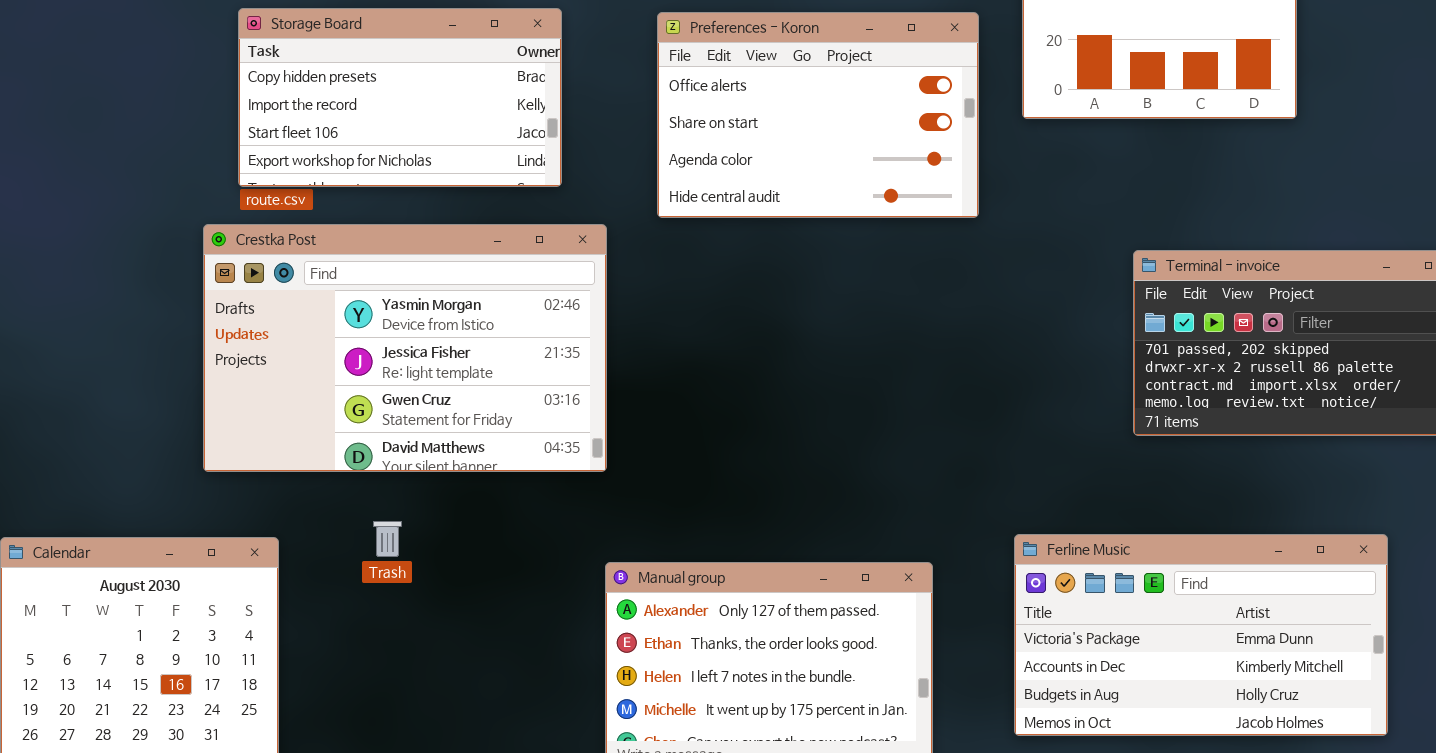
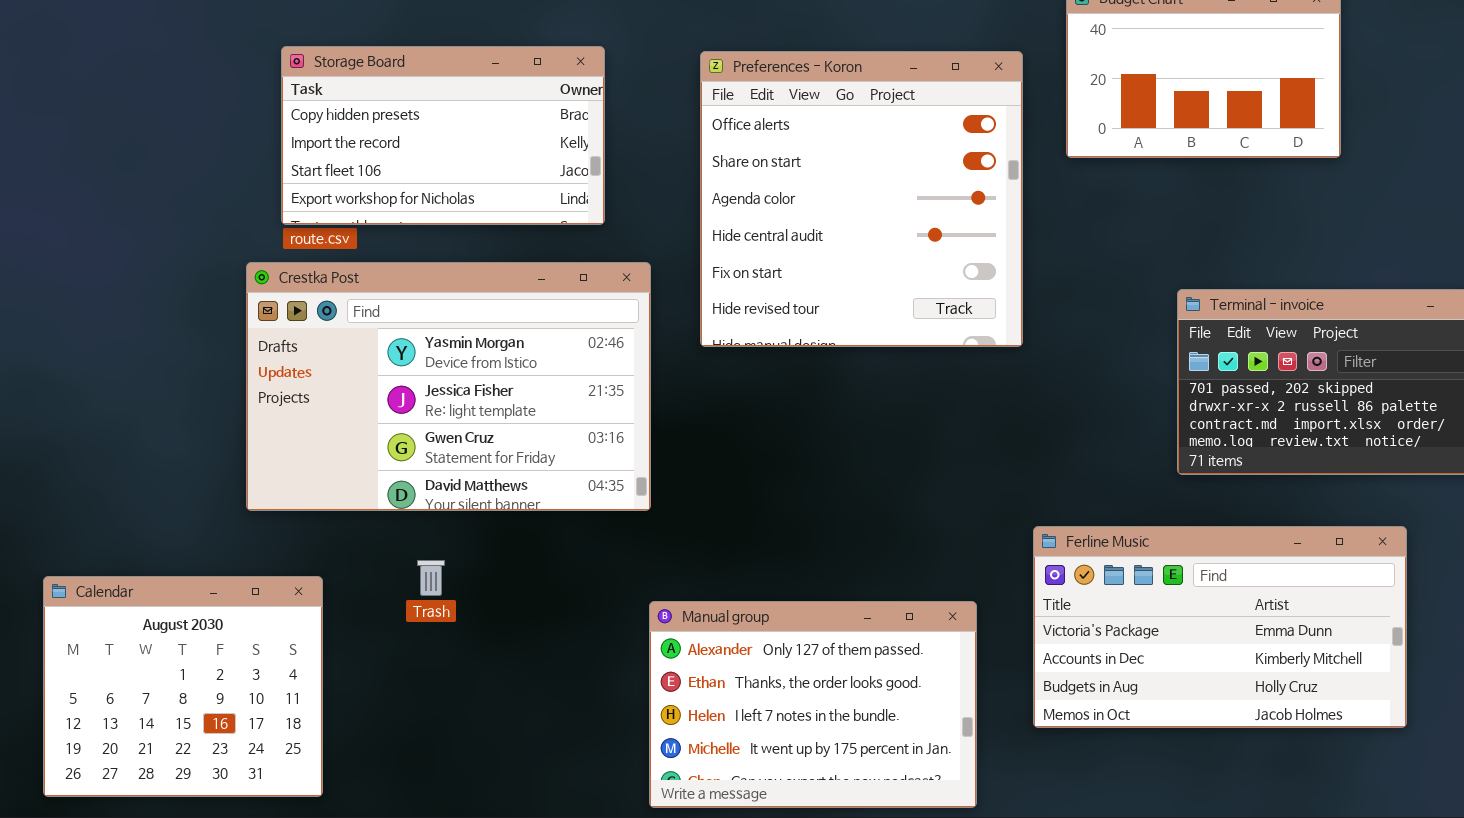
Preferences - Koron: [657,12,979,218] -> [700,51,1023,347], resized
Ferline Music: [1014,534,1388,736] -> [1033,526,1407,728], moved

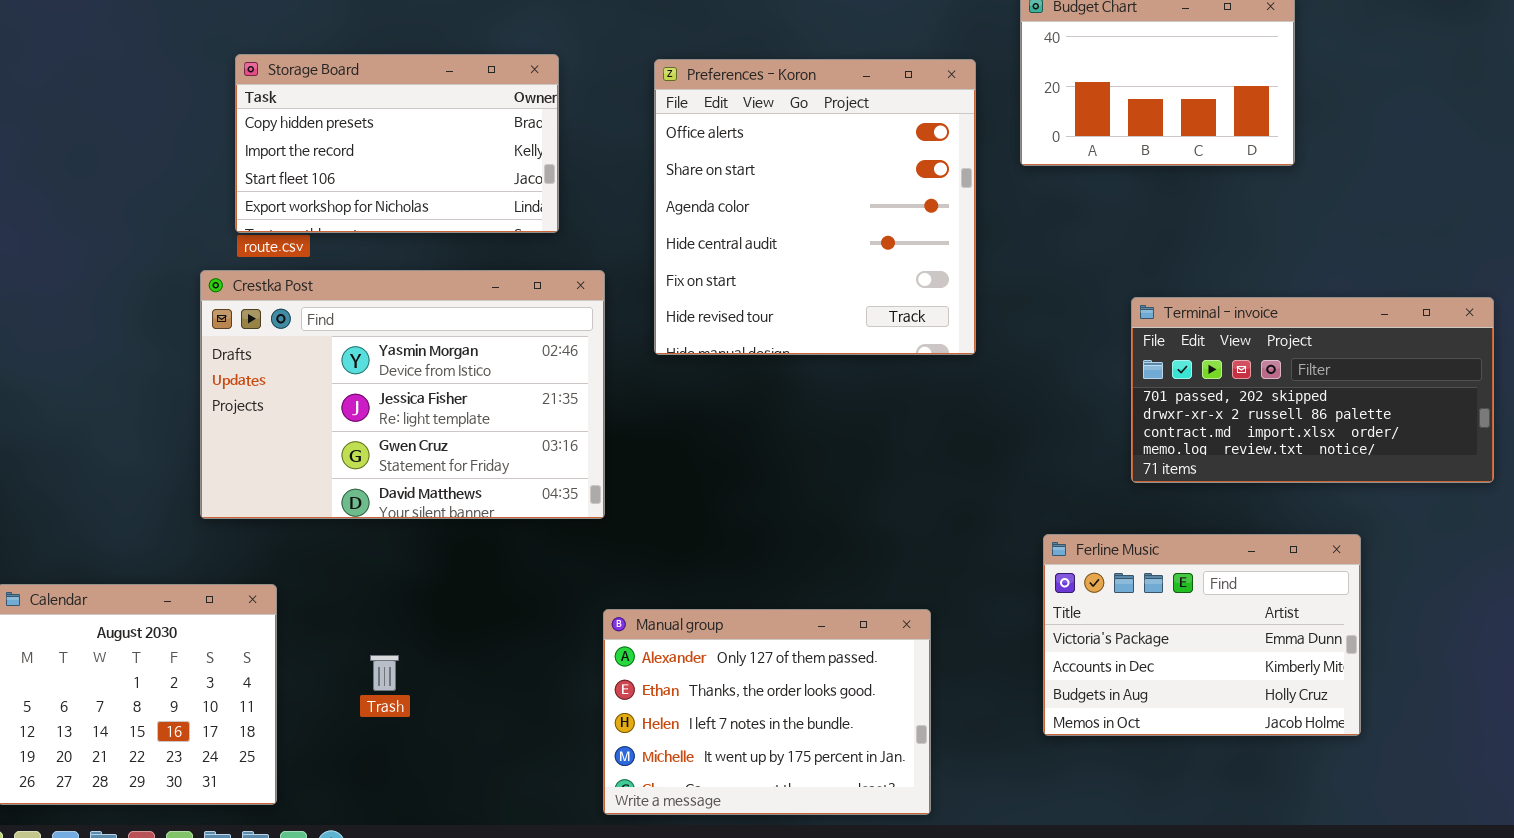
Ferline Music: [1033,526,1407,728] -> [1043,534,1361,736], resized
Trash: [417,560,445,596] -> [370,655,399,691], moved

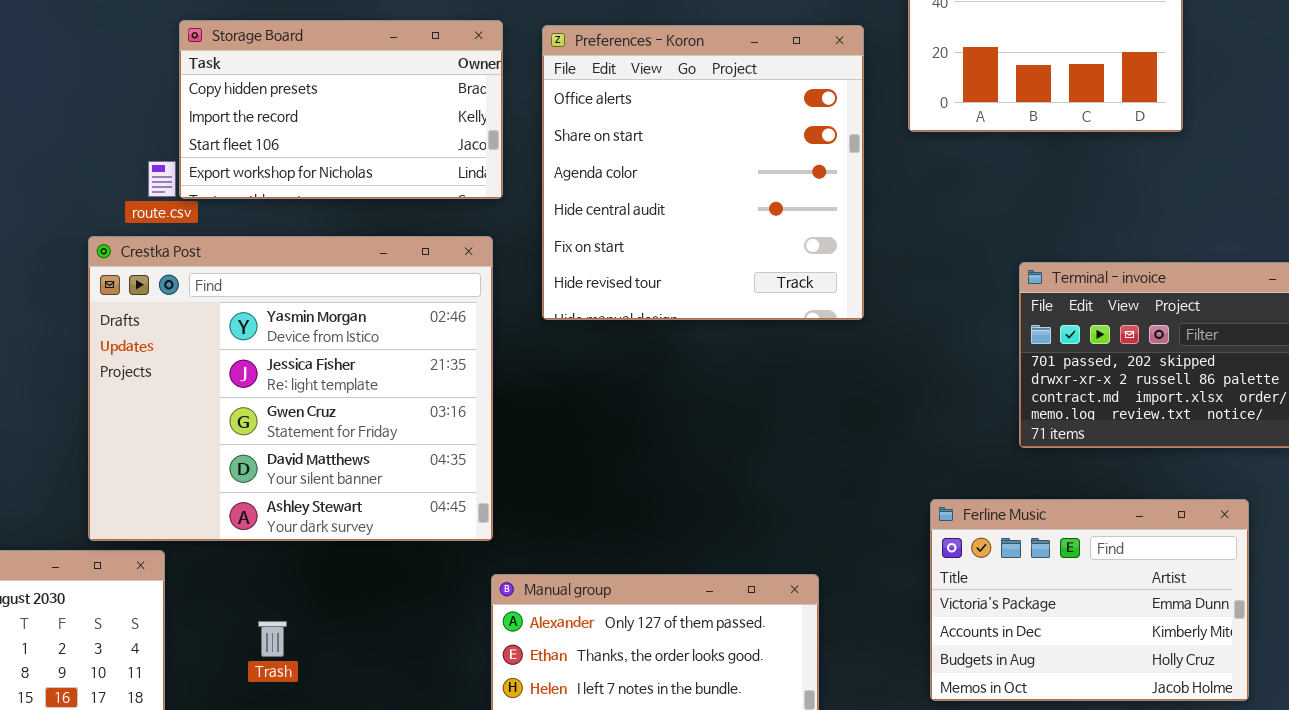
Storage Board: [235,54,559,233] -> [179,20,503,199], moved
Crestka Post: [200,270,605,519] -> [88,236,493,541], resized

